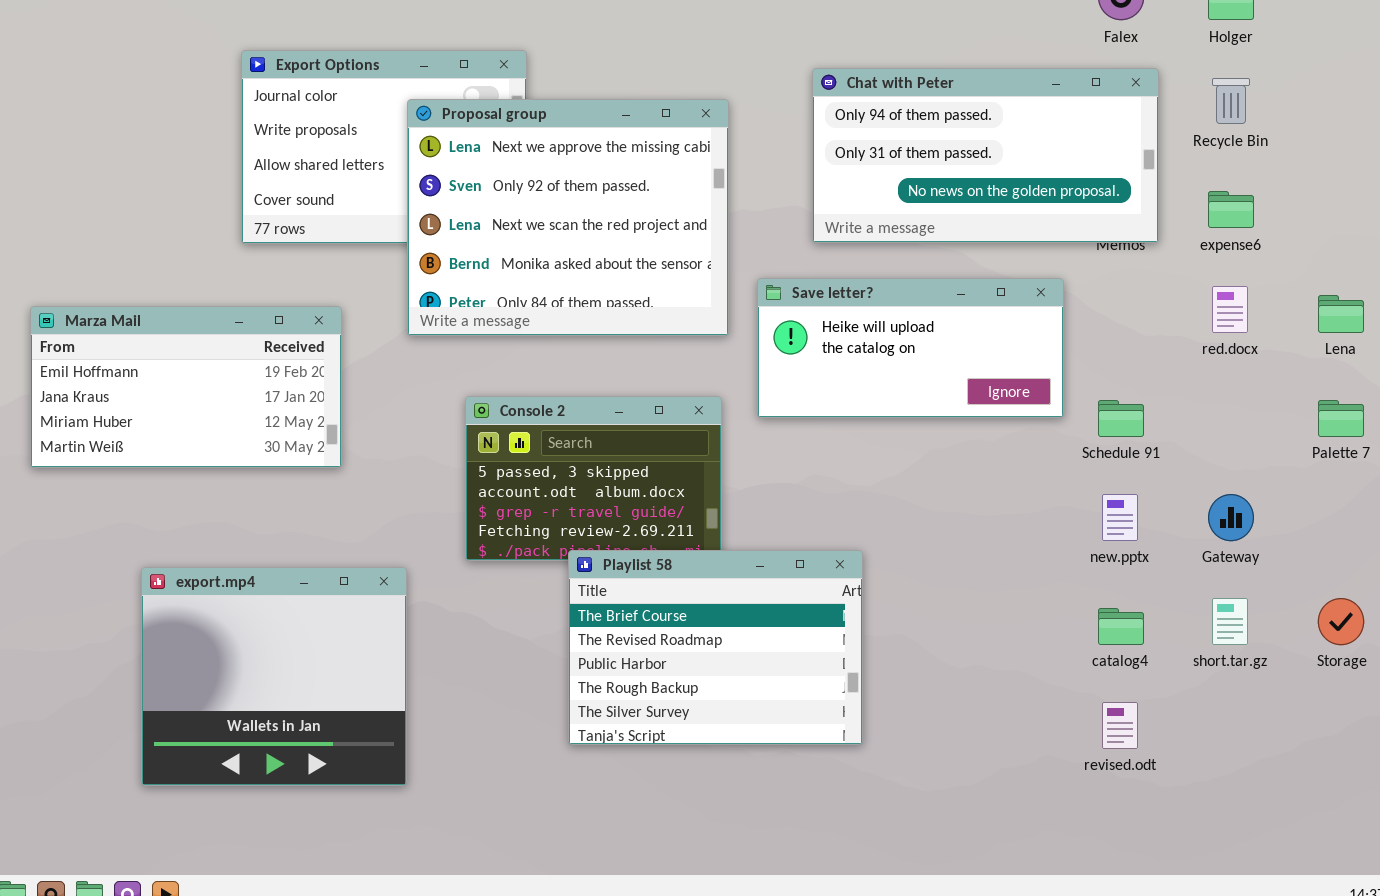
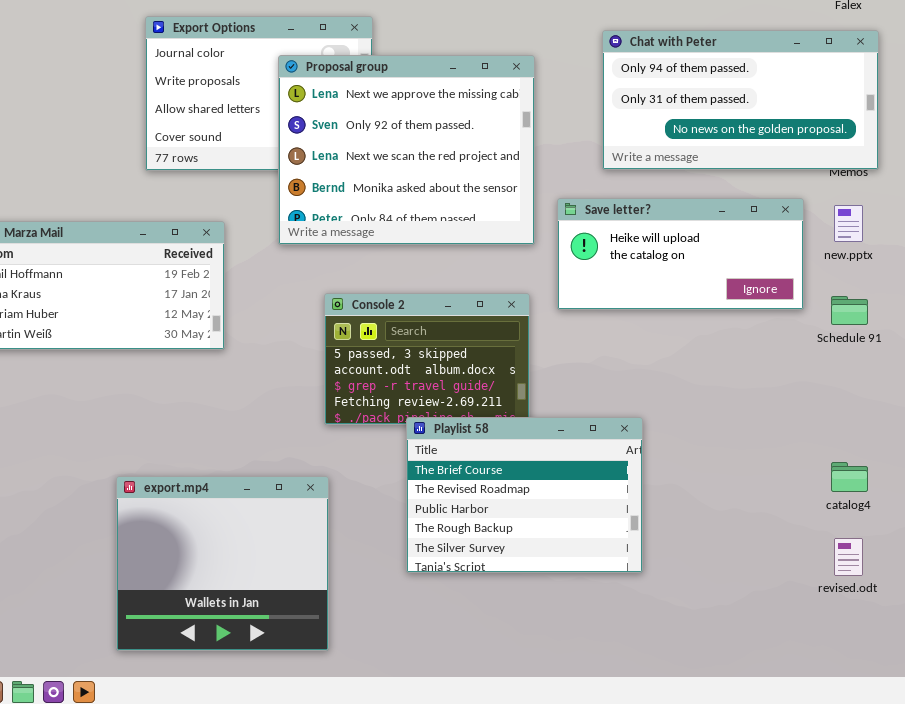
new.pptx: [1102,494,1138,541] -> [834,205,863,242], moved
export.mp4: [141,567,407,786] -> [116,476,329,651], moved

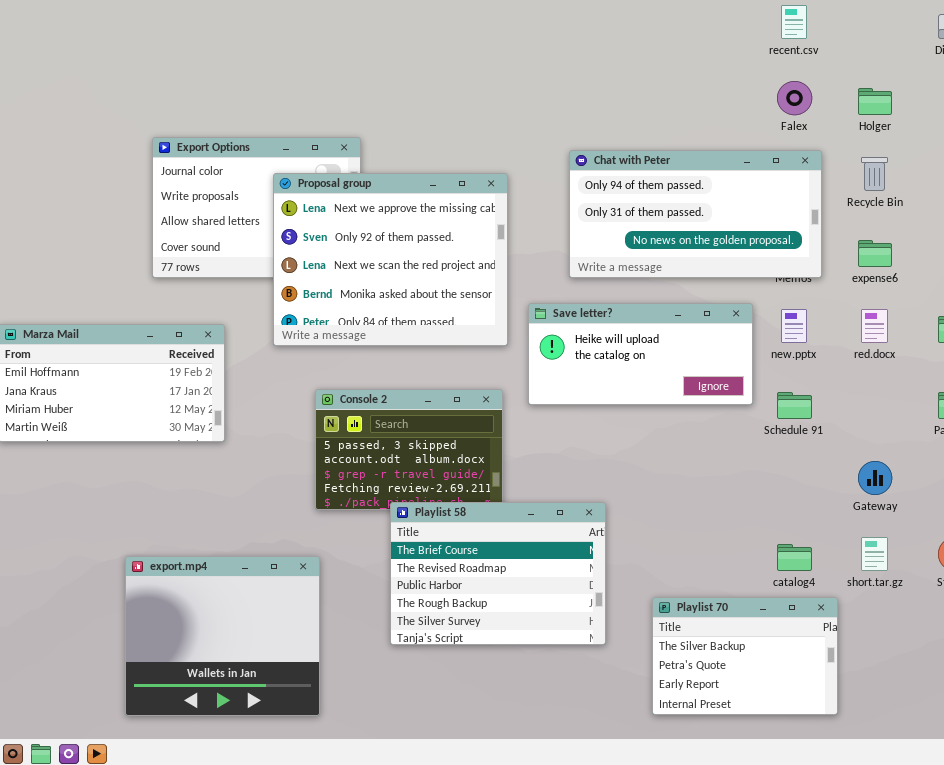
Playlist 70: none -> [652,597,838,715], opened

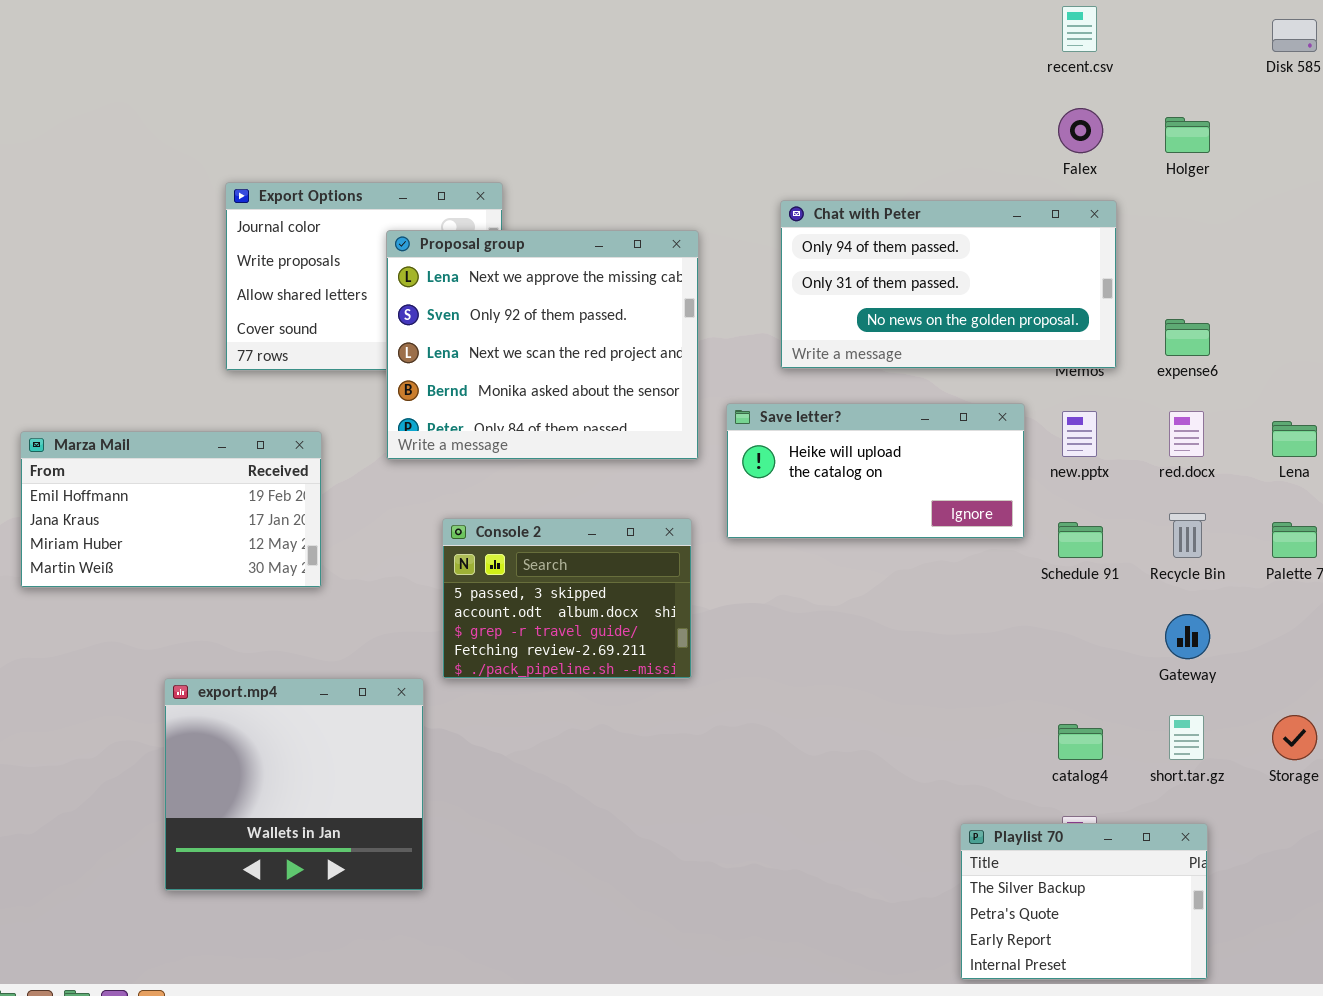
Recycle Bin: [861,157,888,191] -> [1169,513,1206,558], moved
Playlist 58: [390,502,606,645] -> none, closed
export.mp4: [125,556,320,716] -> [164,678,424,891], moved
Playlist 70: [652,597,838,715] -> [960,823,1208,980], moved

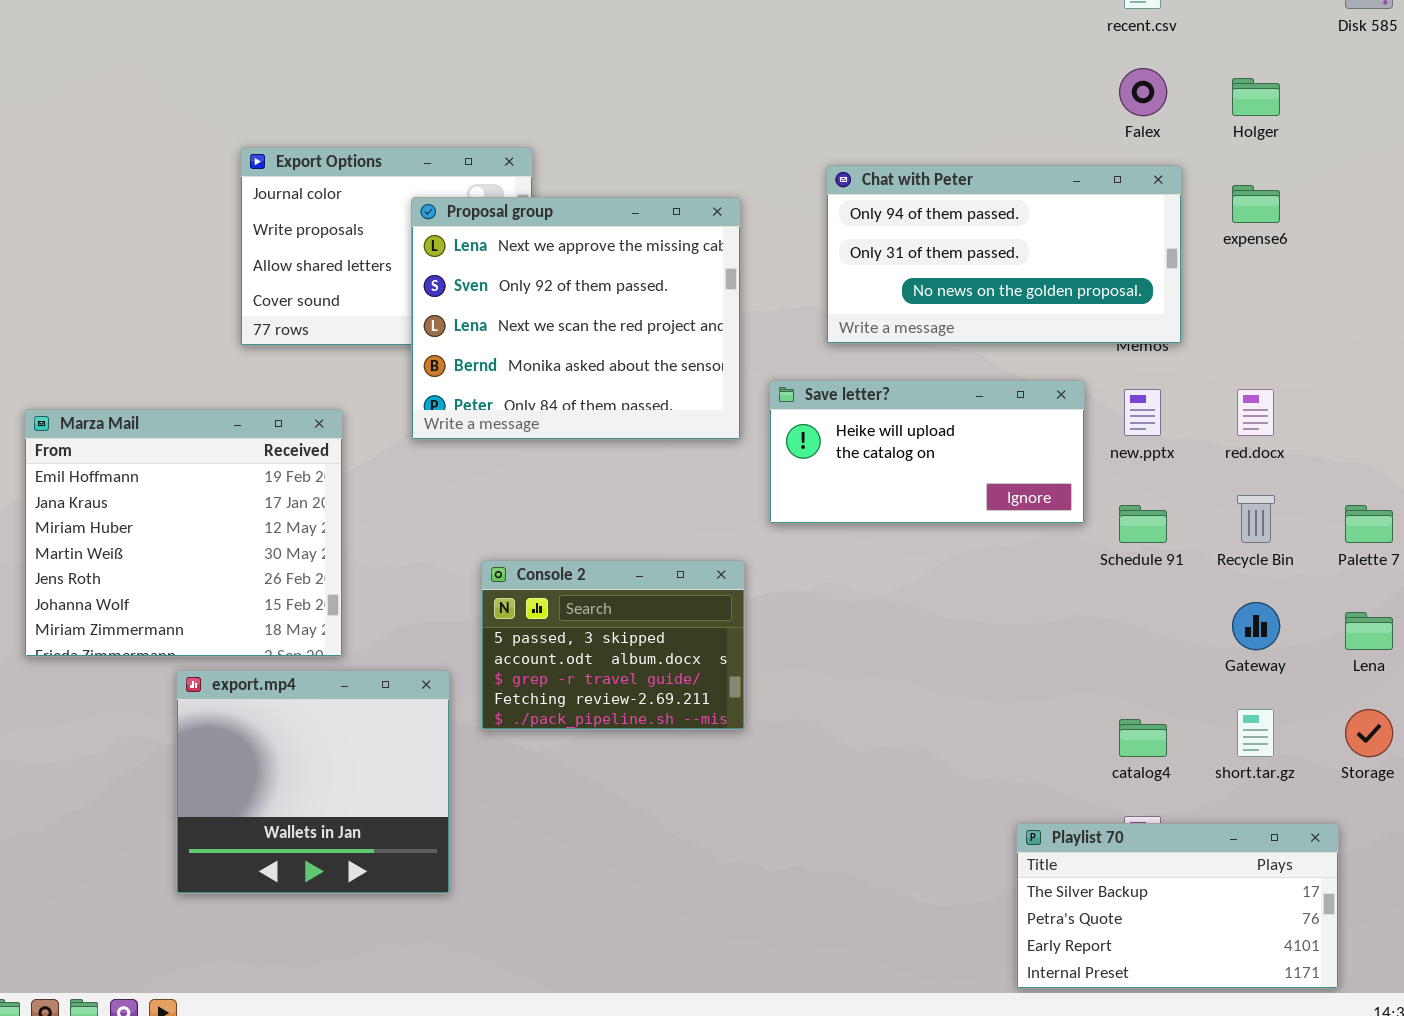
expense6: [1165,319,1210,356] -> [1232,185,1280,223], moved
Lena: [1272,421,1317,457] -> [1345,612,1393,650], moved
Marza Mail: [20,431,322,588] -> [24,409,343,657], resized
Console 2: [442,518,692,679] -> [481,560,745,730], moved
Playlist 70: [960,823,1208,980] -> [1016,823,1339,989], resized

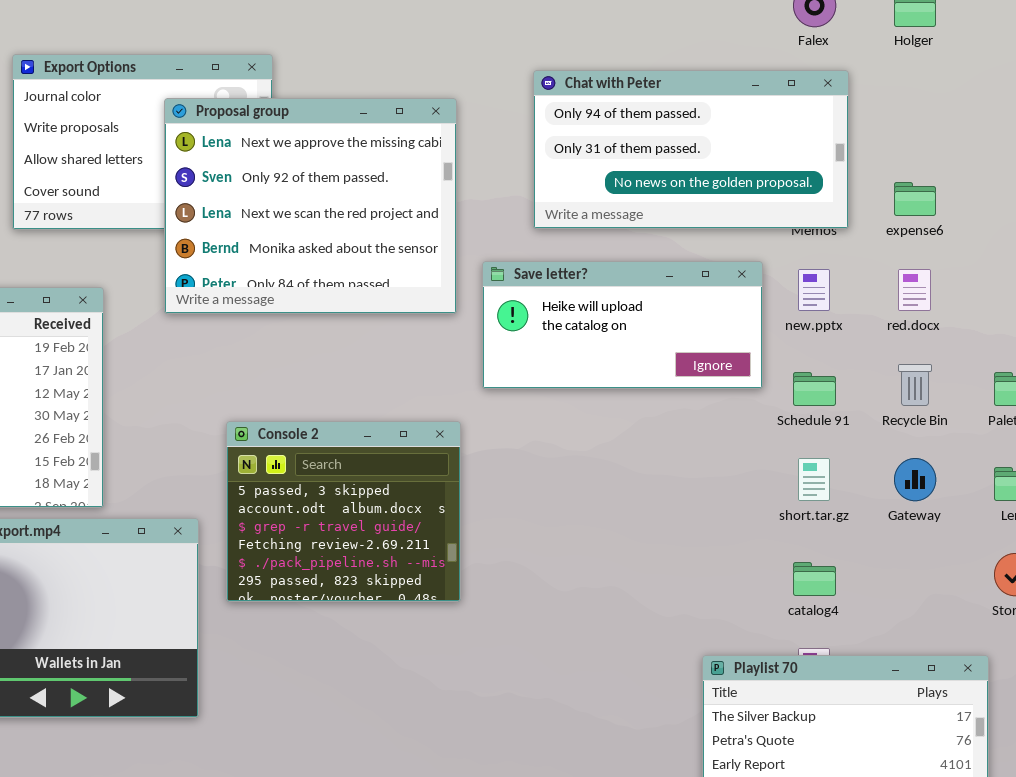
expense6: [1232,185,1280,223] -> [894,182,936,216], moved
Console 2: [481,560,745,730] -> [226,421,461,602], resized
short.tar.gz: [1237,709,1274,757] -> [798,458,830,501], moved

